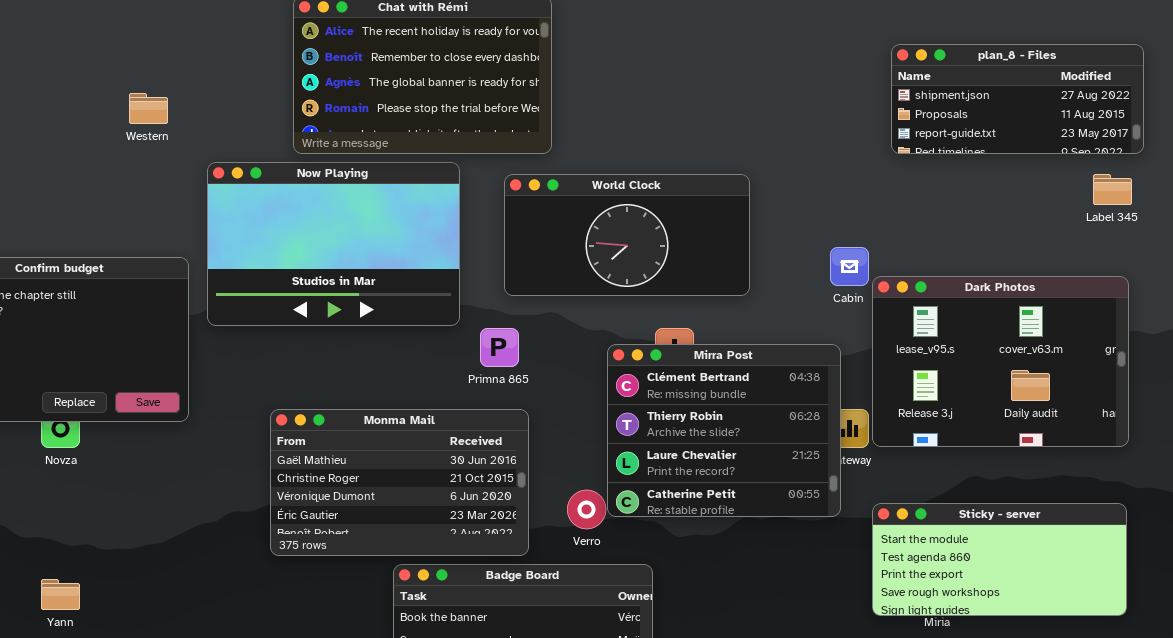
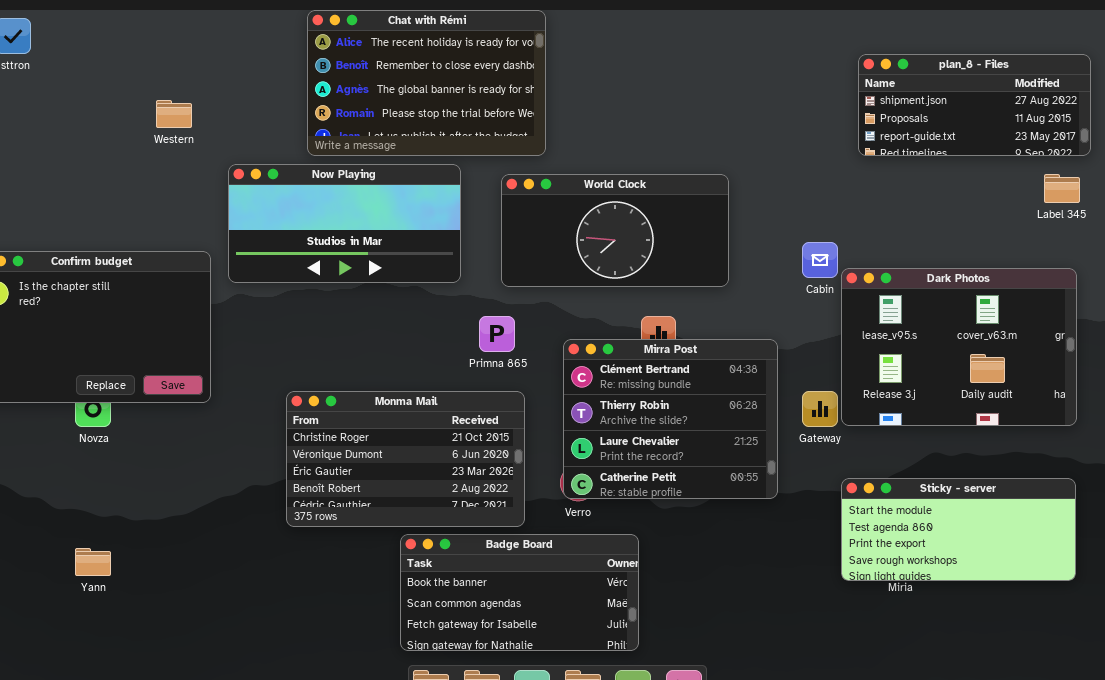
Now Playing: [207,162,460,326] -> [228,164,461,283], resized
Mirra Post: [607,344,841,517] -> [563,339,778,499], moved
Monma Mail: [270,409,529,556] -> [286,391,525,527], scrolled down 1 row

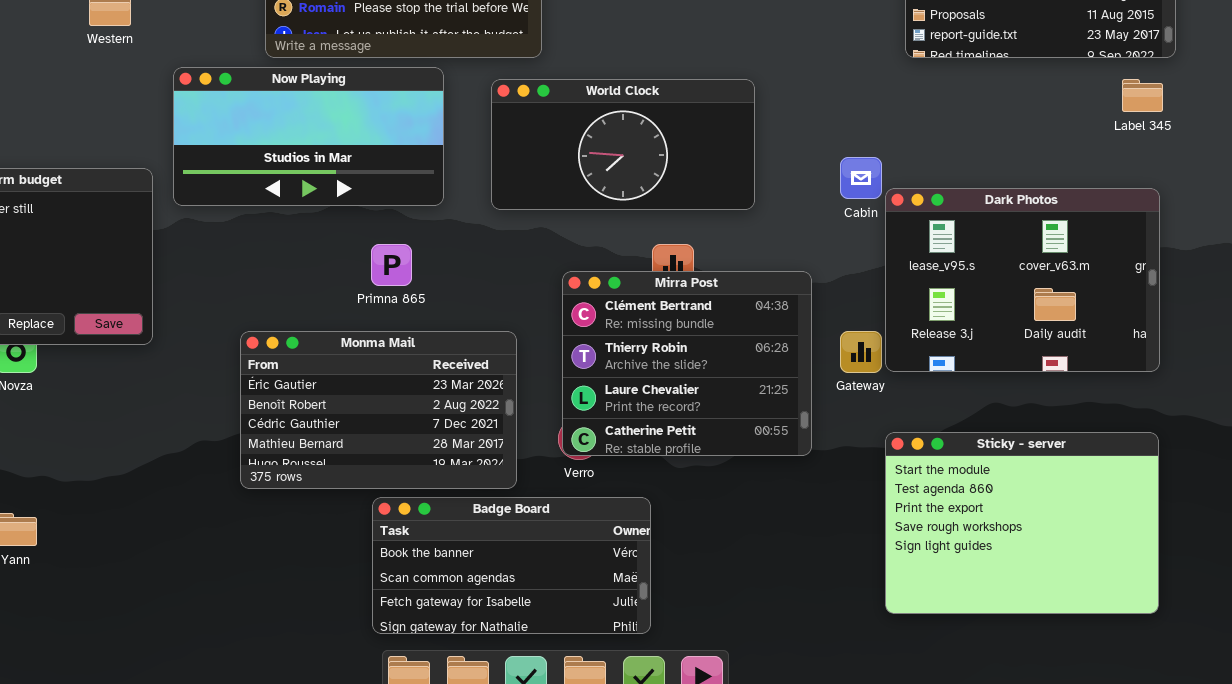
Primna 865: [479,316,515,352] -> [371,244,412,286], moved
Monma Mail: [286,391,525,527] -> [240,331,517,489], scrolled down 2 rows
Sticky - server: [841,478,1076,581] -> [885,432,1159,614], resized

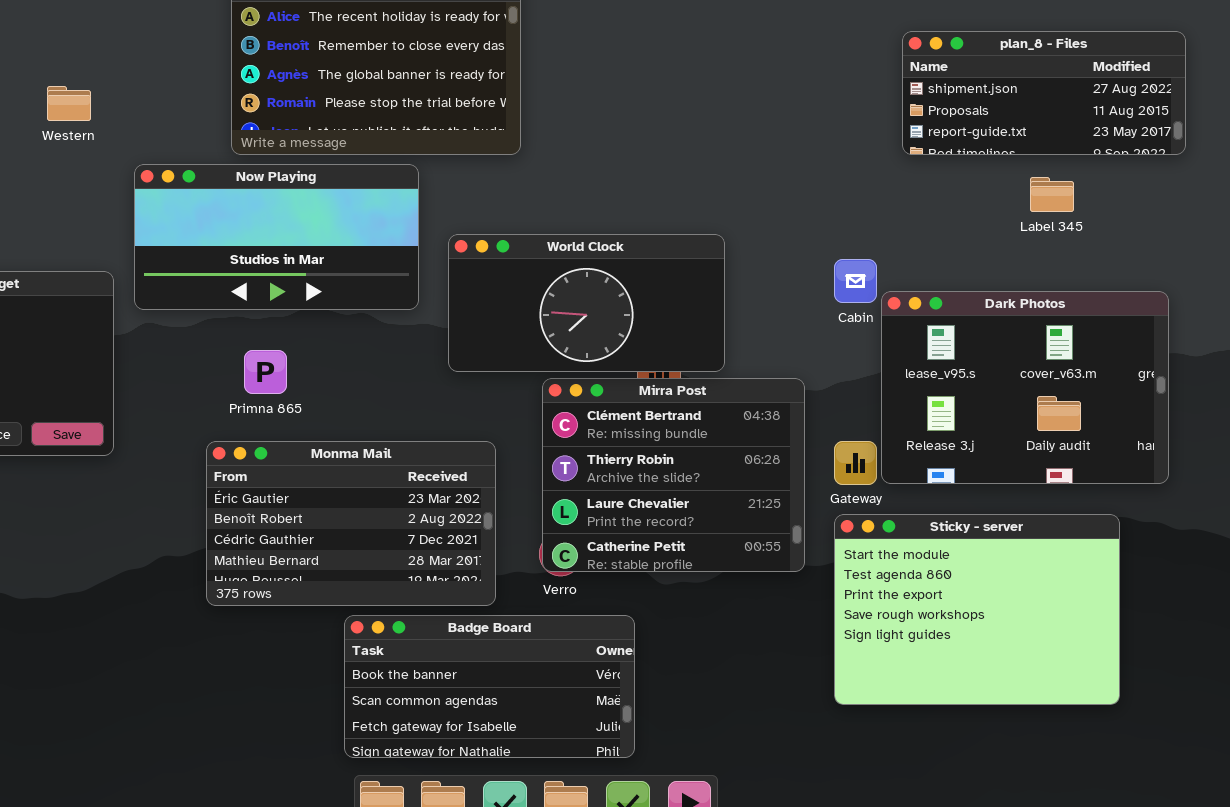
World Clock: [491,79,755,210] -> [448,234,725,372], moved
Label 345: [1122,79,1163,112] -> [1030,177,1074,212], moved
Primna 865: [371,244,412,286] -> [244,350,287,394], moved
Sticky - server: [885,432,1159,614] -> [834,514,1120,705], moved

